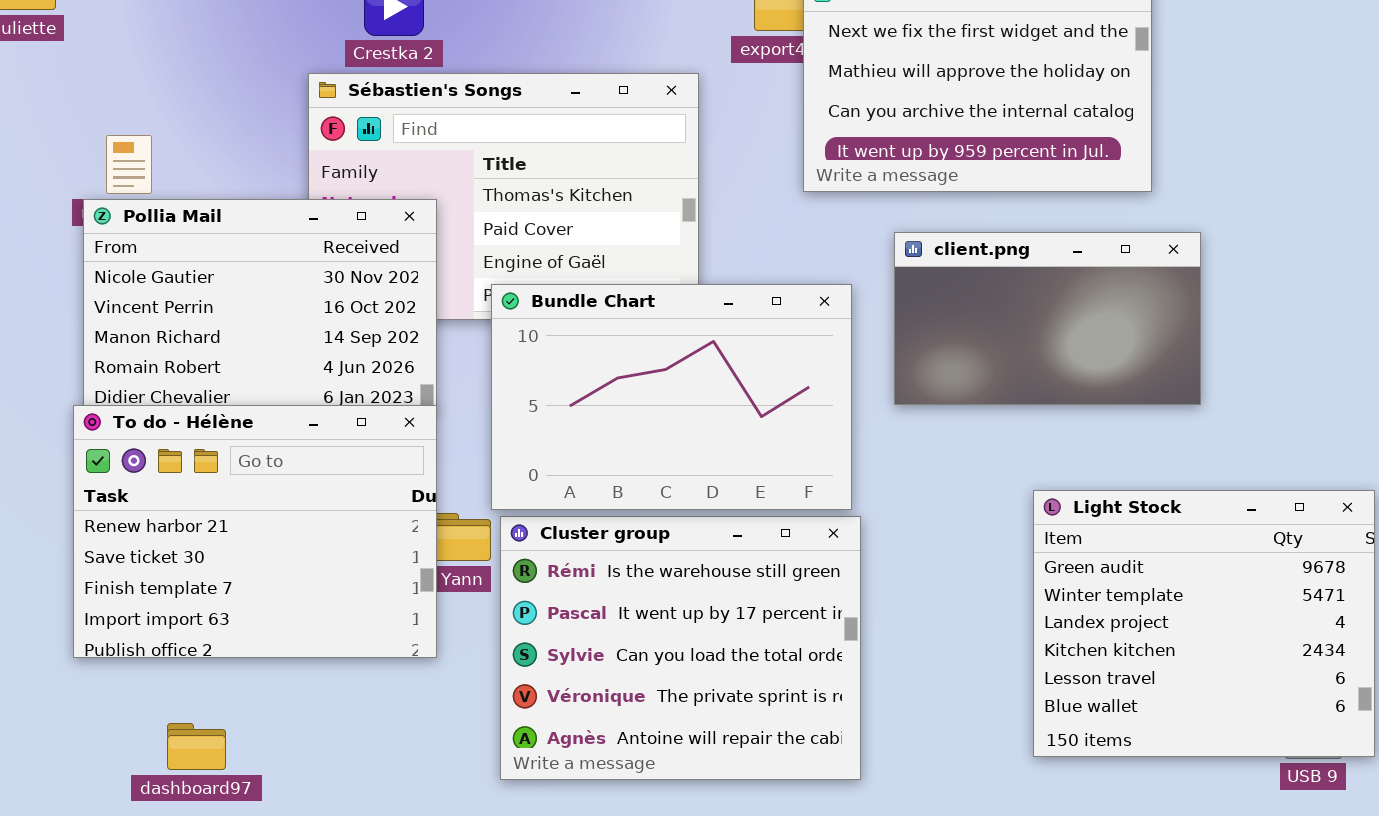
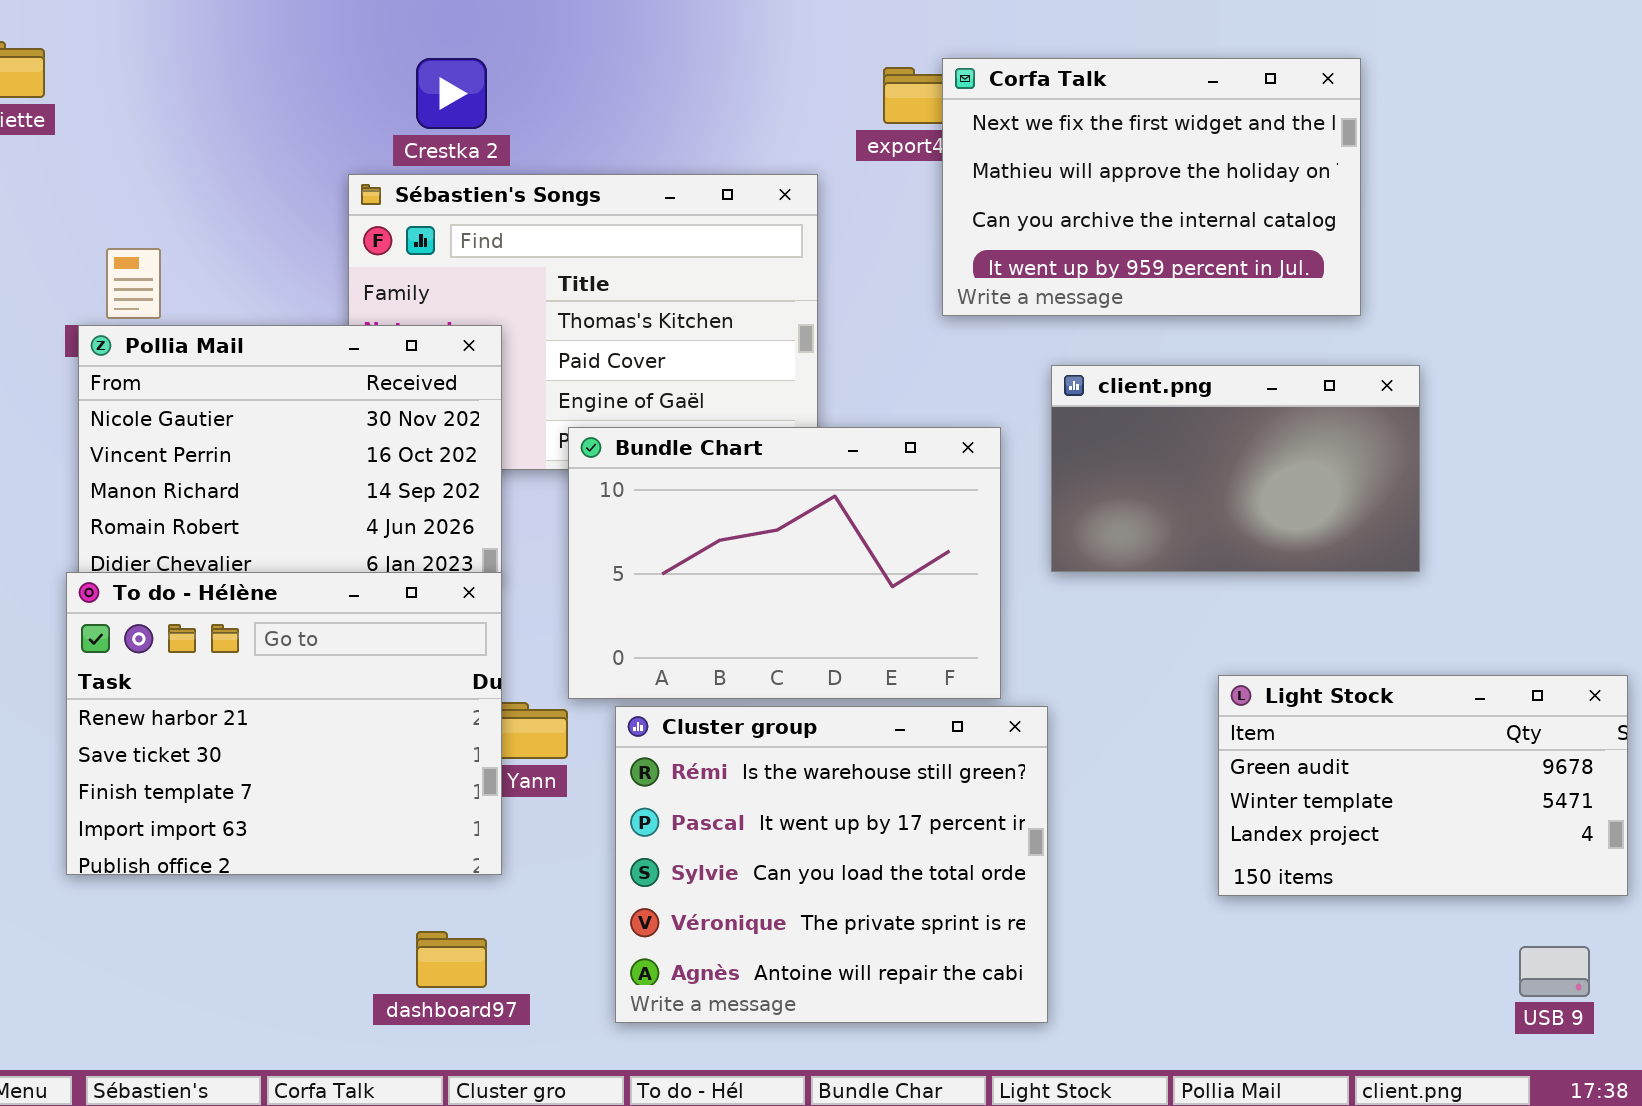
Light Stock: [1033,490,1375,757] -> [1218,675,1628,896], resized
Cluster group: [500,516,861,780] -> [615,706,1048,1023], moved
dashboard97: [167,723,226,770] -> [416,931,487,988], moved

